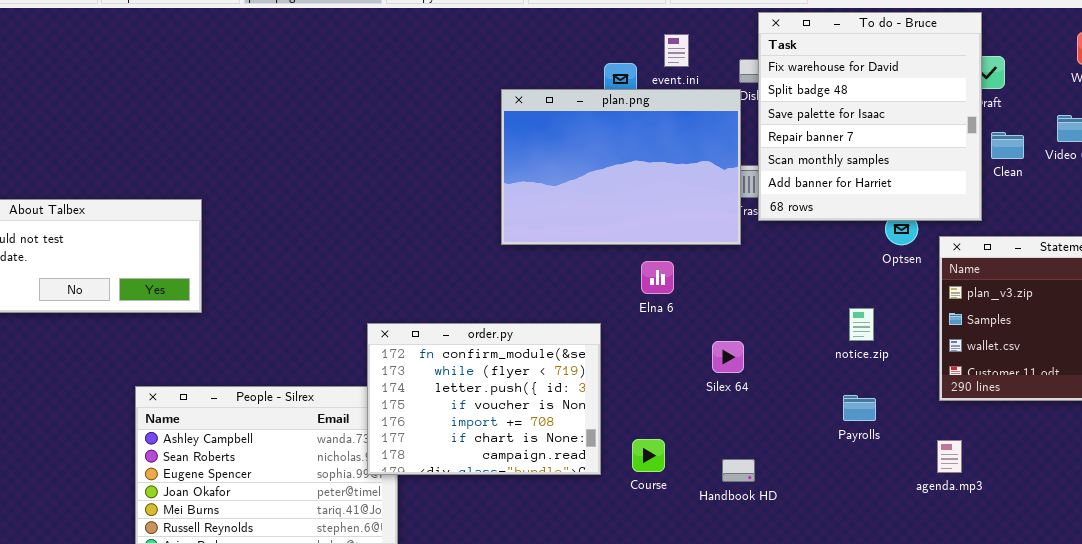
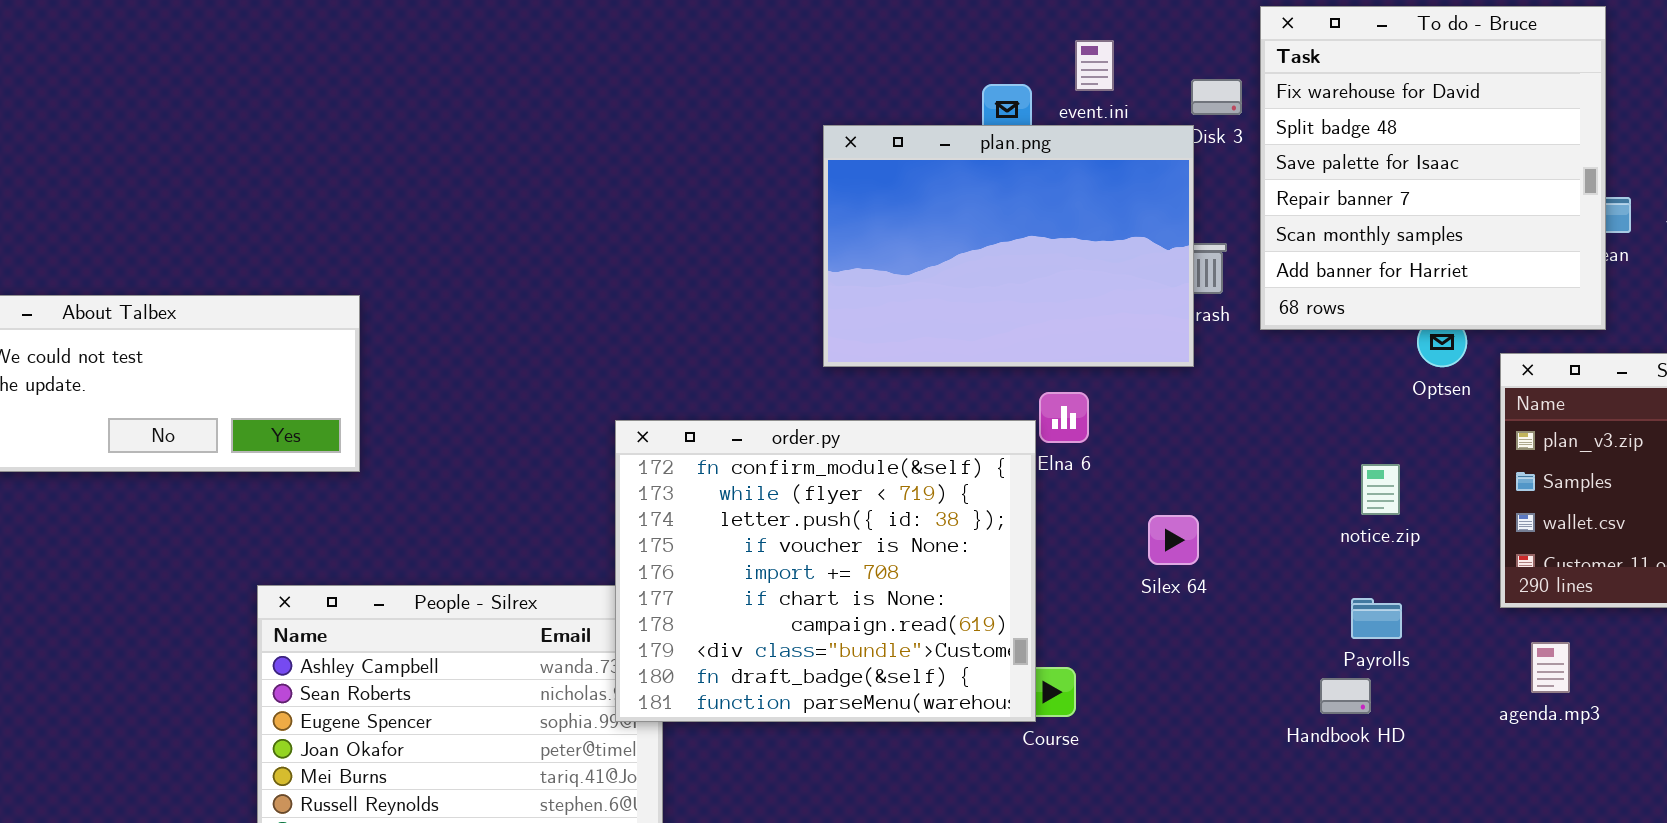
To do - Bruce: [758,12,982,221] -> [1260,6,1606,330], moved
order.py: [367,323,601,475] -> [615,420,1036,722], resized
agenda.mp3: [937,440,962,473] -> [1531,642,1570,693], moved
Handbook HD: [722,459,755,482] -> [1320,678,1371,714], moved

